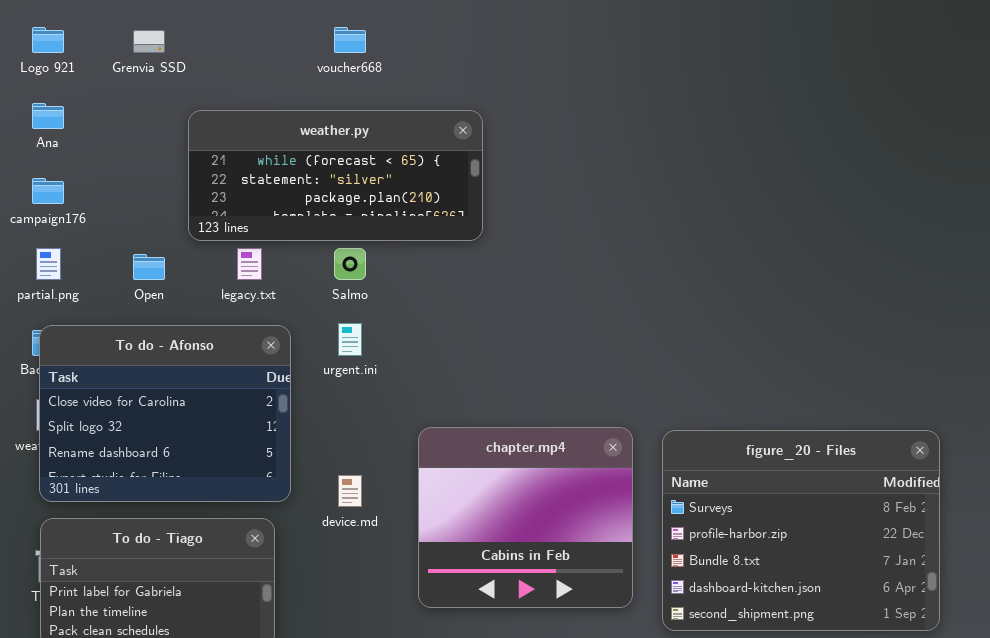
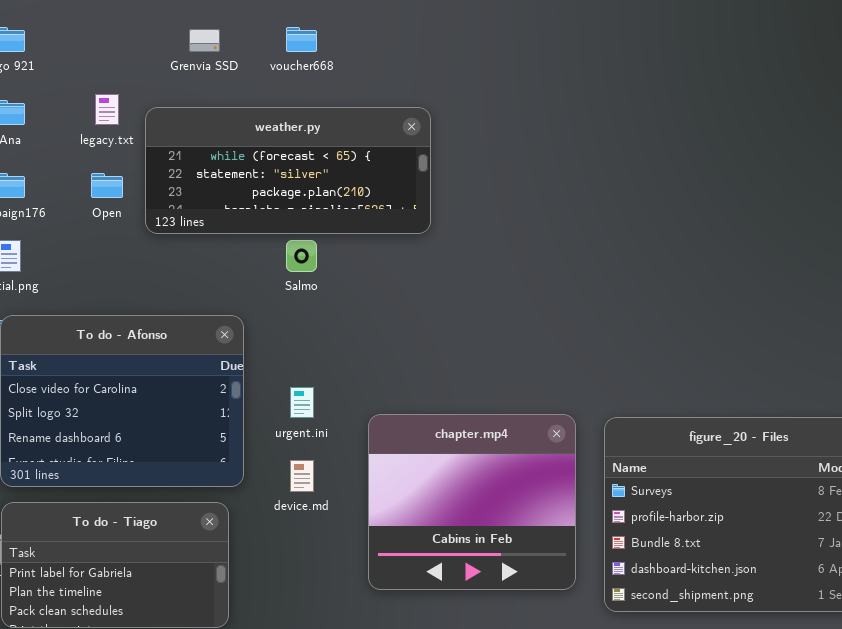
Grenvia SSD: [133,30,165,53] -> [189,29,220,52], moved
legacy.txt: [237,248,262,280] -> [95,94,119,125], moved
Open: [133,254,165,280] -> [91,173,123,198], moved
urgent.ini: [338,323,362,356] -> [290,387,314,418], moved

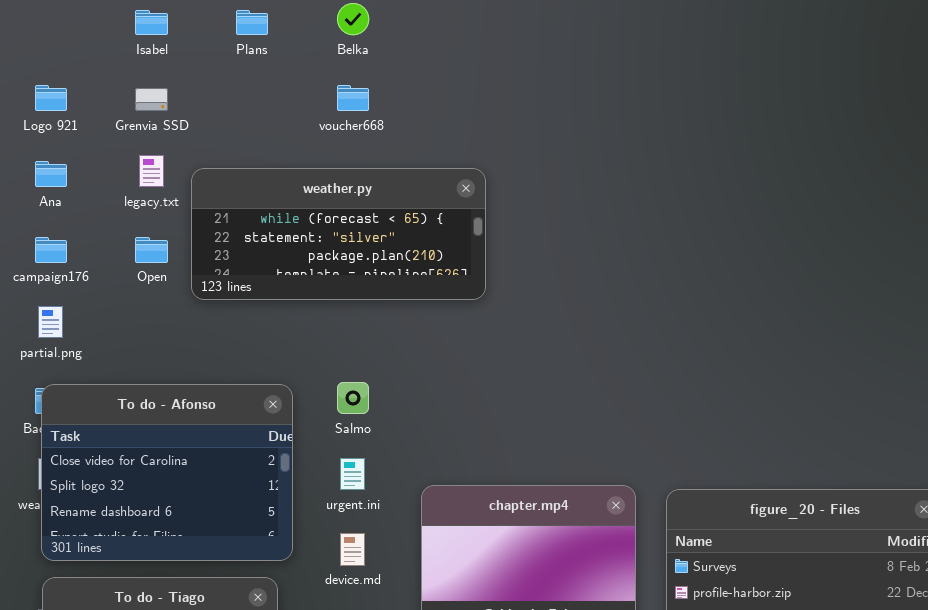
Grenvia SSD: [189,29,220,52] -> [135,88,168,111], moved
Salmo: [286,240,317,272] -> [337,382,369,414], moved

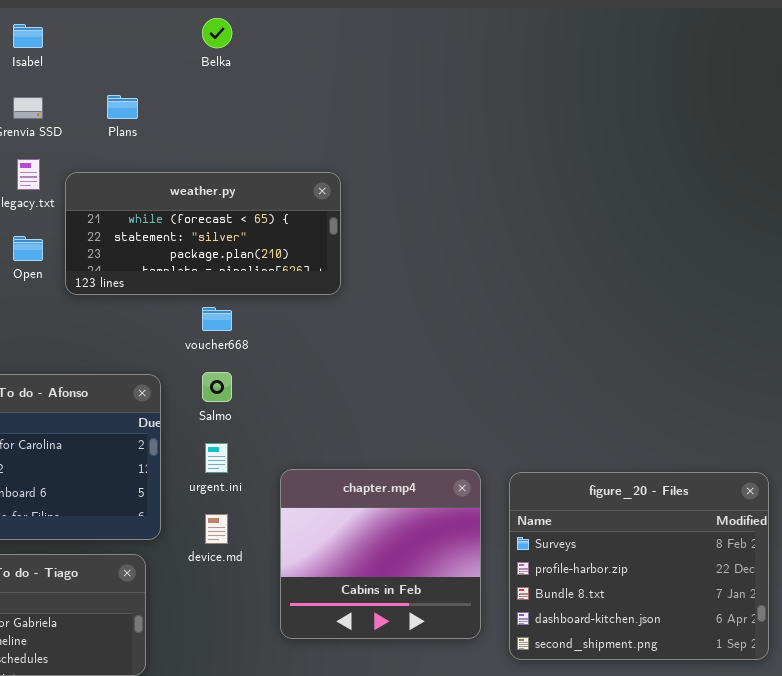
Plans: [236,10,268,35] -> [107,95,138,119], moved
voucher668: [337,85,369,111] -> [202,307,232,331], moved

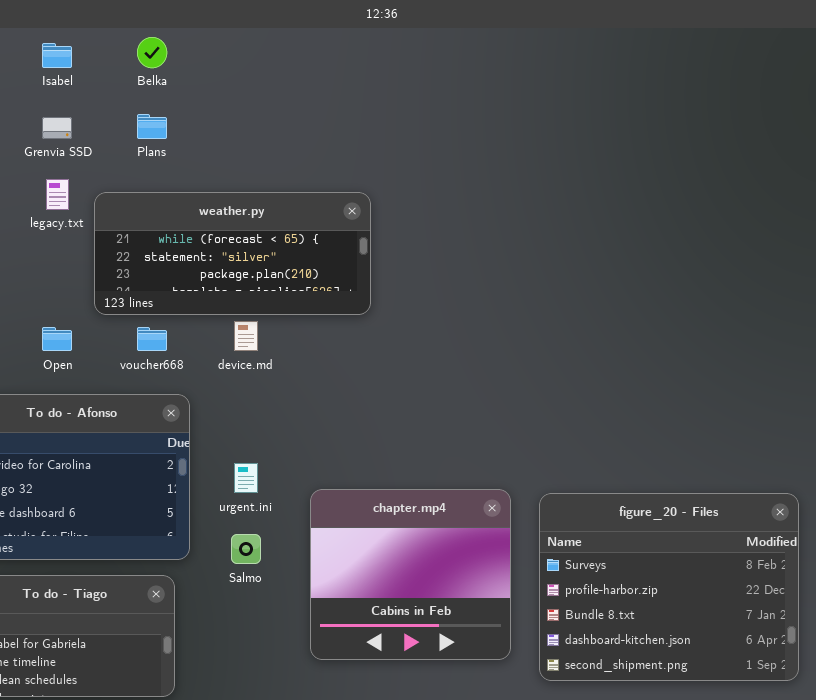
Belka: [202,18,232,48] -> [137,37,167,68], moved
Open: [13,236,43,261] -> [42,327,72,351], moved
voucher668: [202,307,232,331] -> [137,327,167,351], moved
Salmo: [202,372,232,402] -> [231,534,261,564], moved
device.md: [205,514,228,544] -> [234,321,258,351], moved

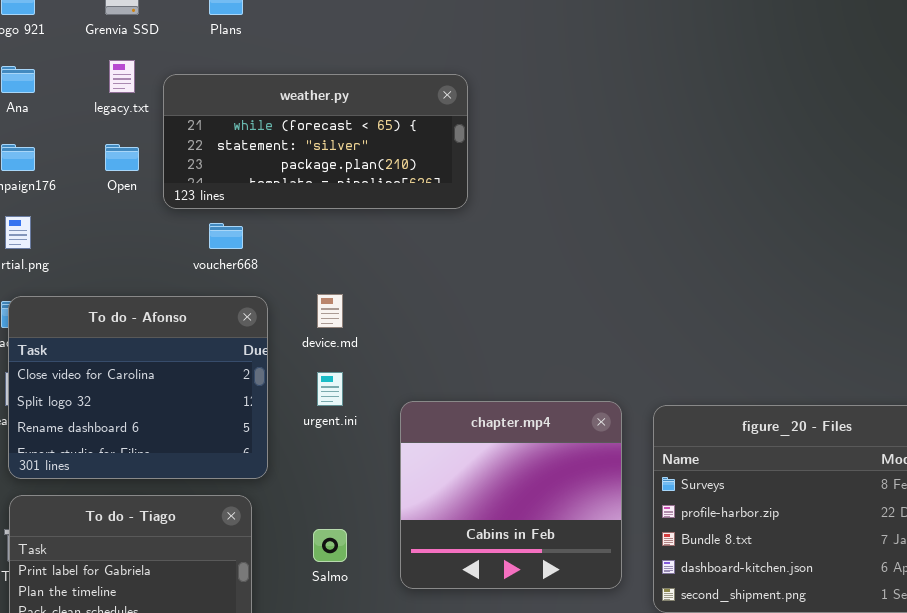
device.md: [234,321,258,351] -> [317,294,343,328], moved
Open: [42,327,72,351] -> [105,144,139,171], moved
Salmo: [231,534,261,564] -> [313,529,347,562], moved

